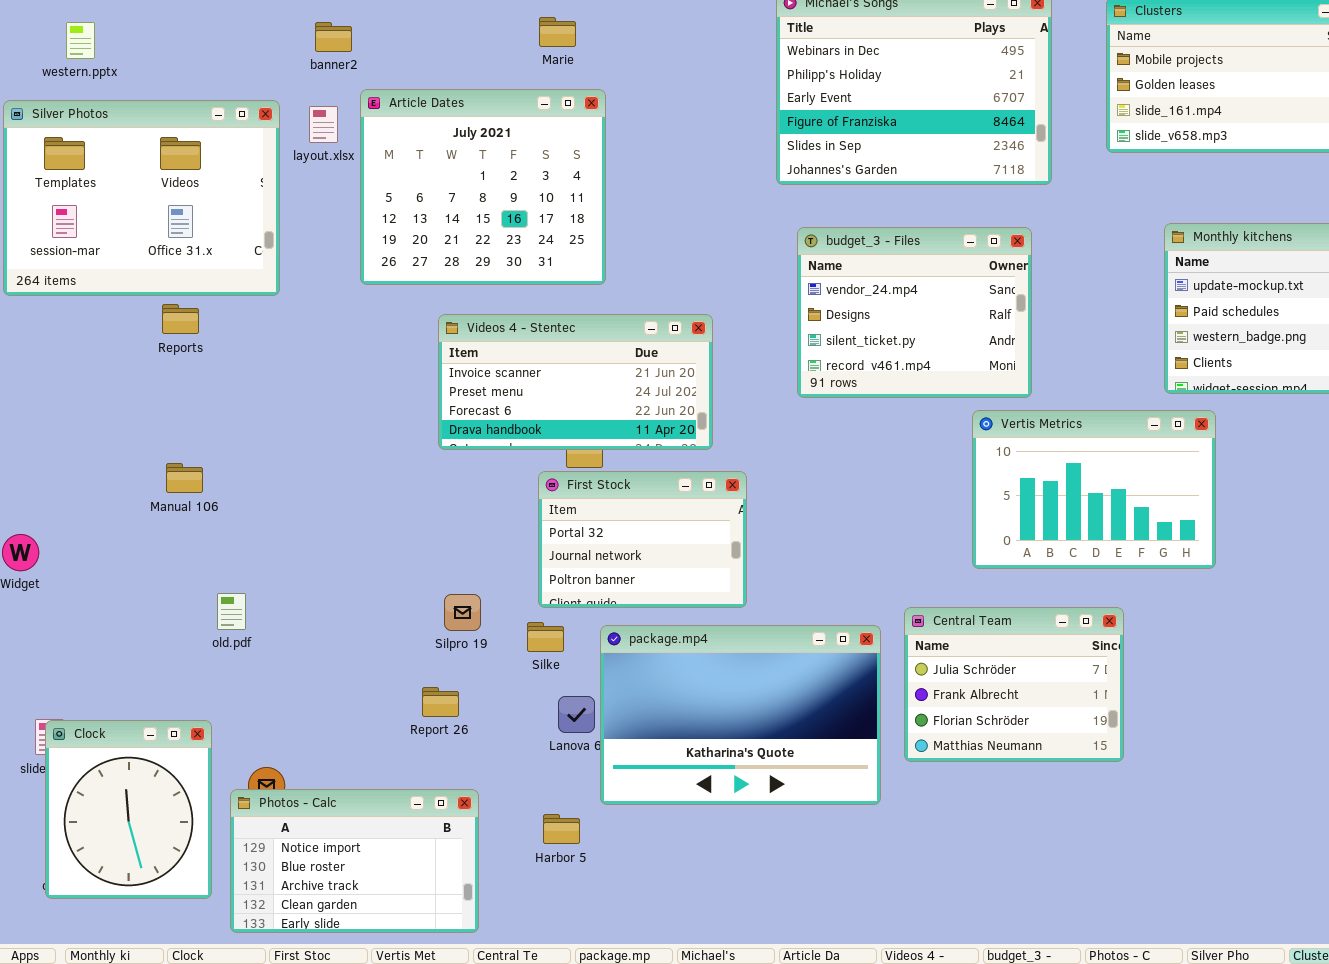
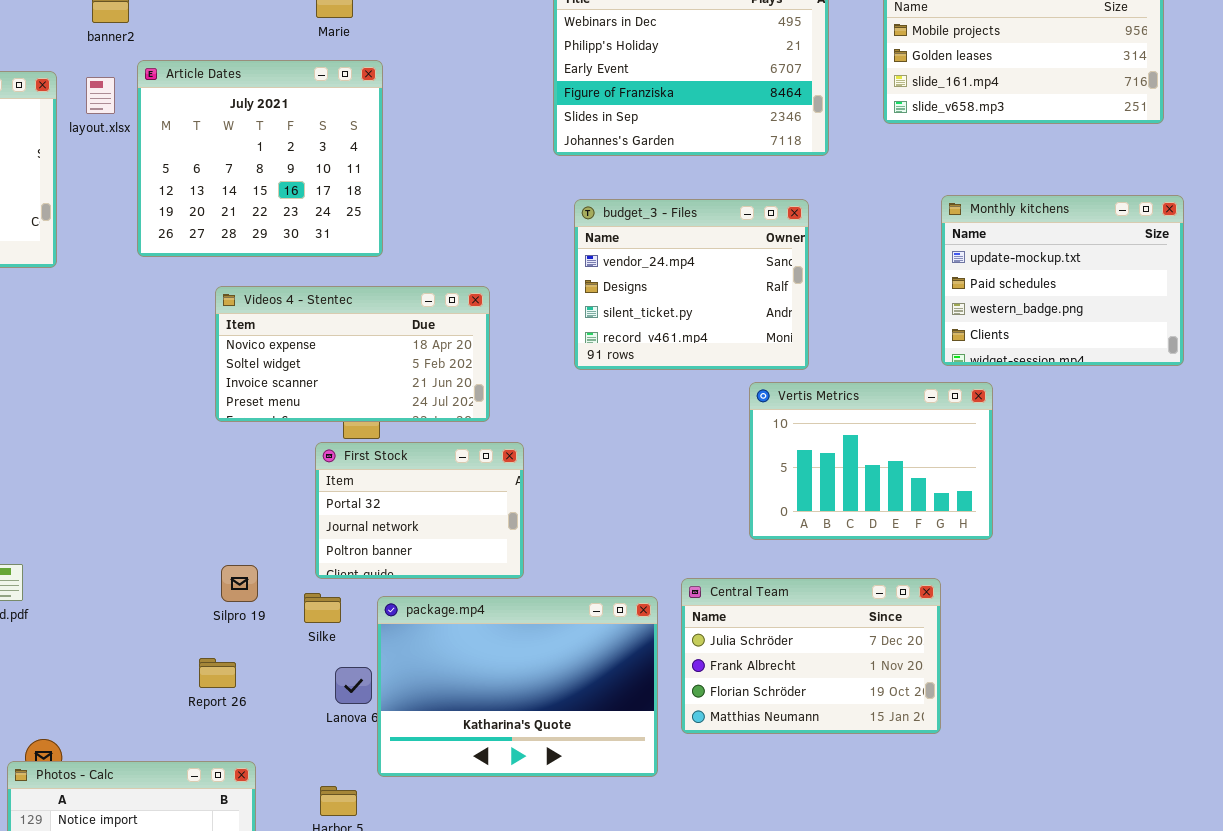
Videos 4 - Stentec: [438,314,713,450] -> [215,286,490,422], scrolled up 2 rows
Central Team: [904,607,1124,762] -> [681,578,941,734], resized

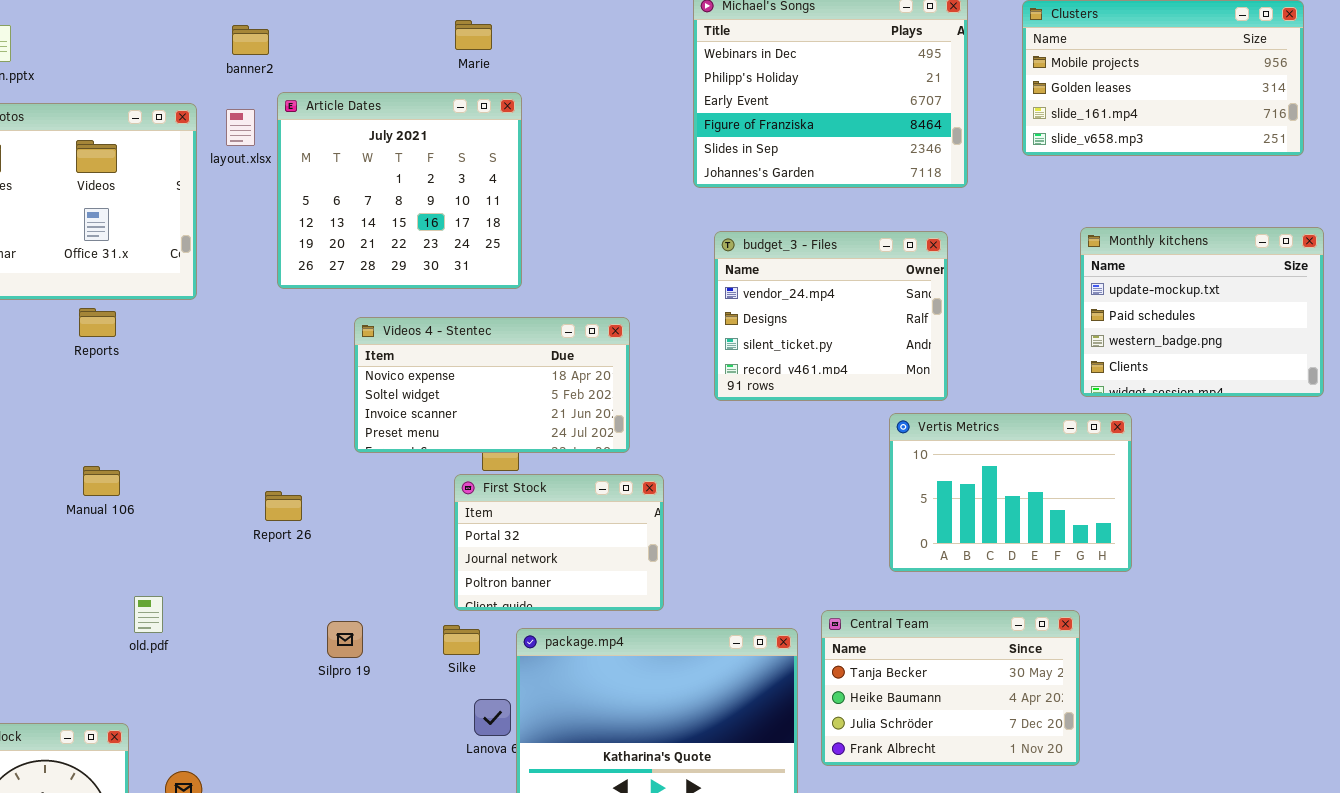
Silpro 19: [221,565,258,602] -> [327,621,363,658], moved
Central Team: [681,578,941,734] -> [821,610,1080,766], scrolled up 2 rows
Report 26: [199,658,236,688] -> [265,491,302,521], moved

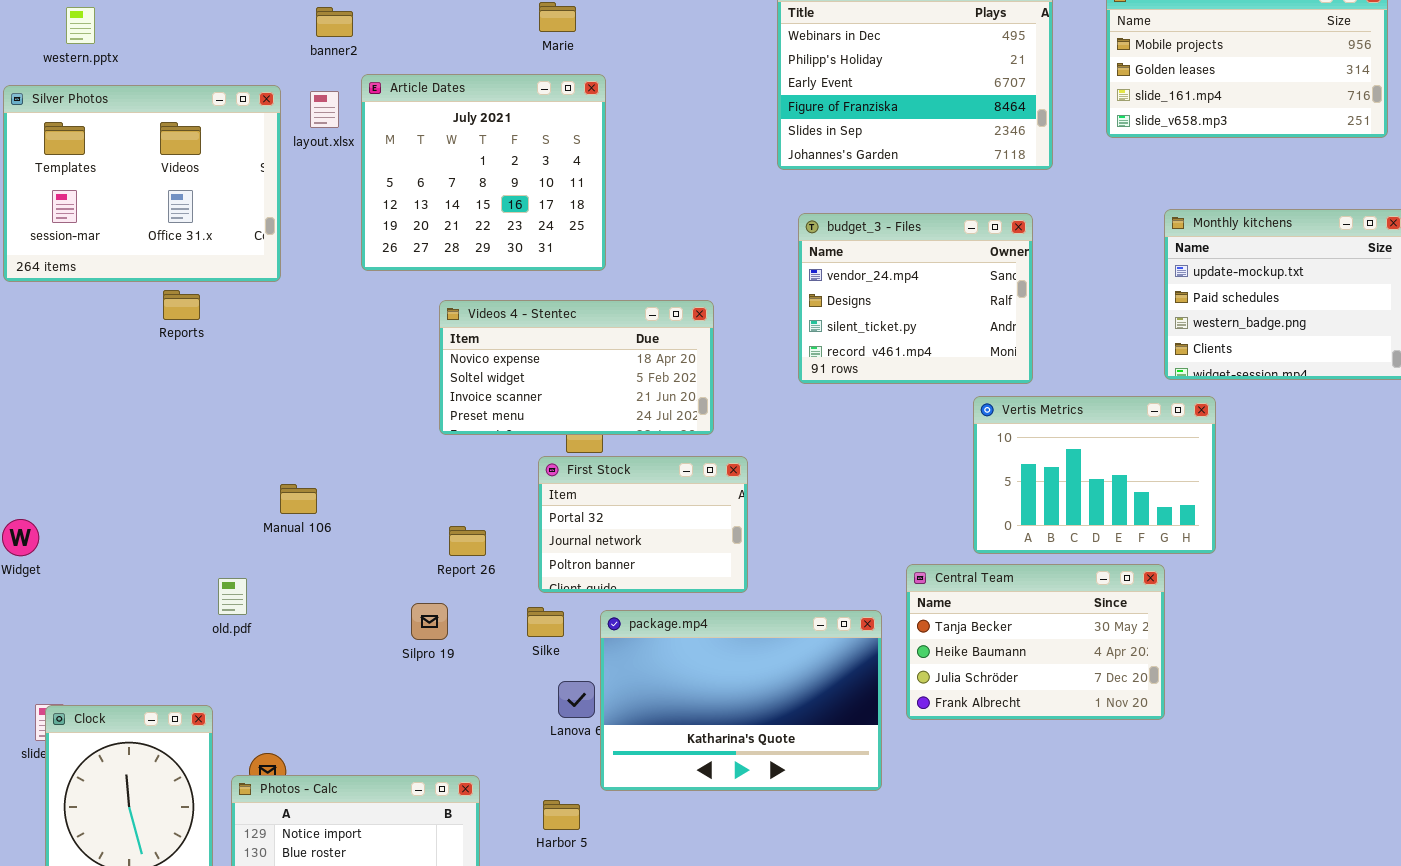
Manual 106: [83,466,120,496] -> [280,484,317,514], moved
Report 26: [265,491,302,521] -> [449,526,486,556], moved
Central Team: [821,610,1080,766] -> [906,564,1165,720], moved

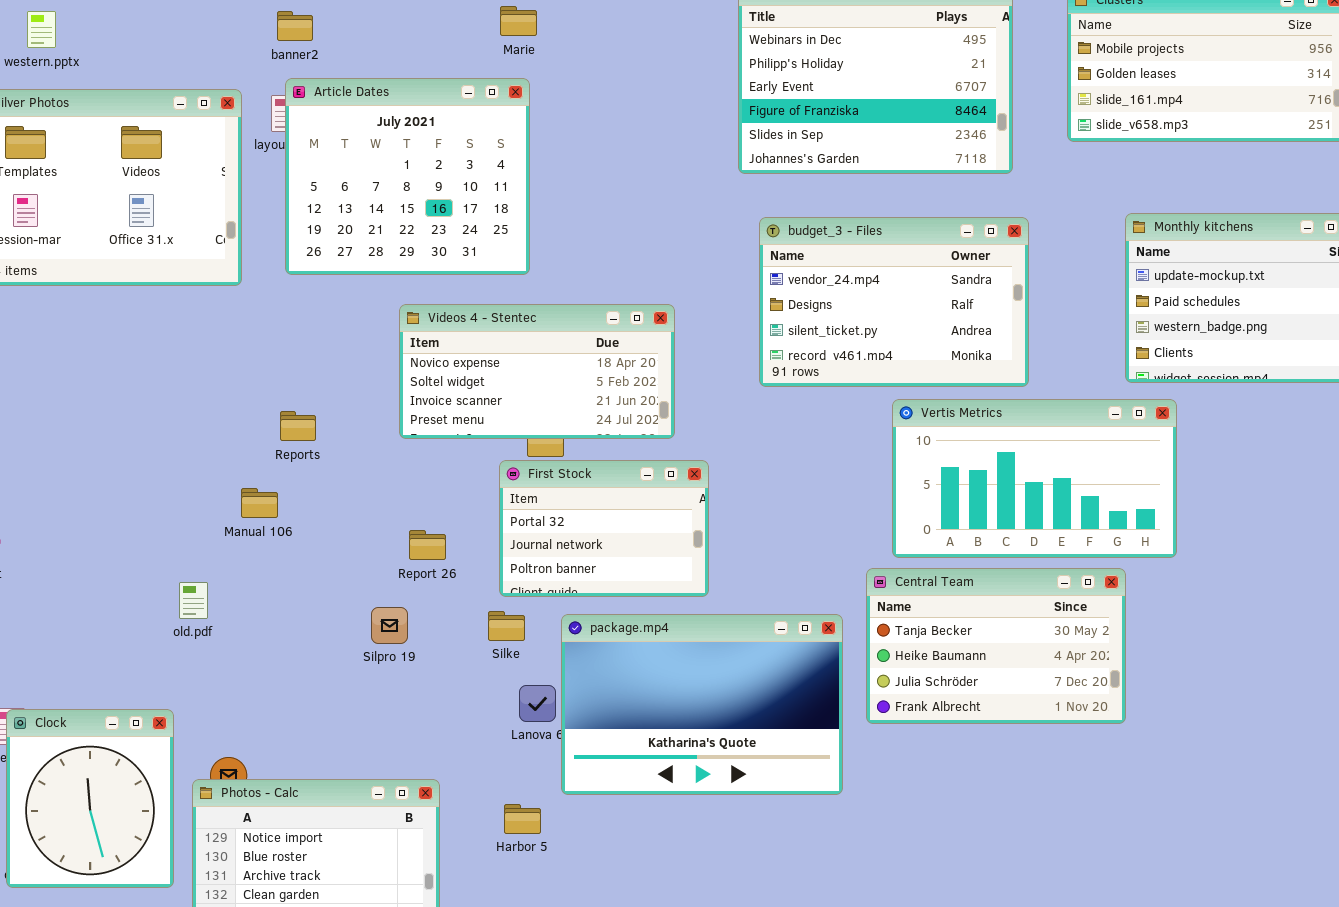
Article Dates: [361,74,606,271] -> [285,78,530,275], moved
budget_3 - Files: [798,213,1033,384] -> [759,217,1029,387], resized
Reports: [163,290,200,320] -> [280,411,316,441], moved
Vertis Metrics: [973,396,1216,554] -> [892,399,1177,558], resized

